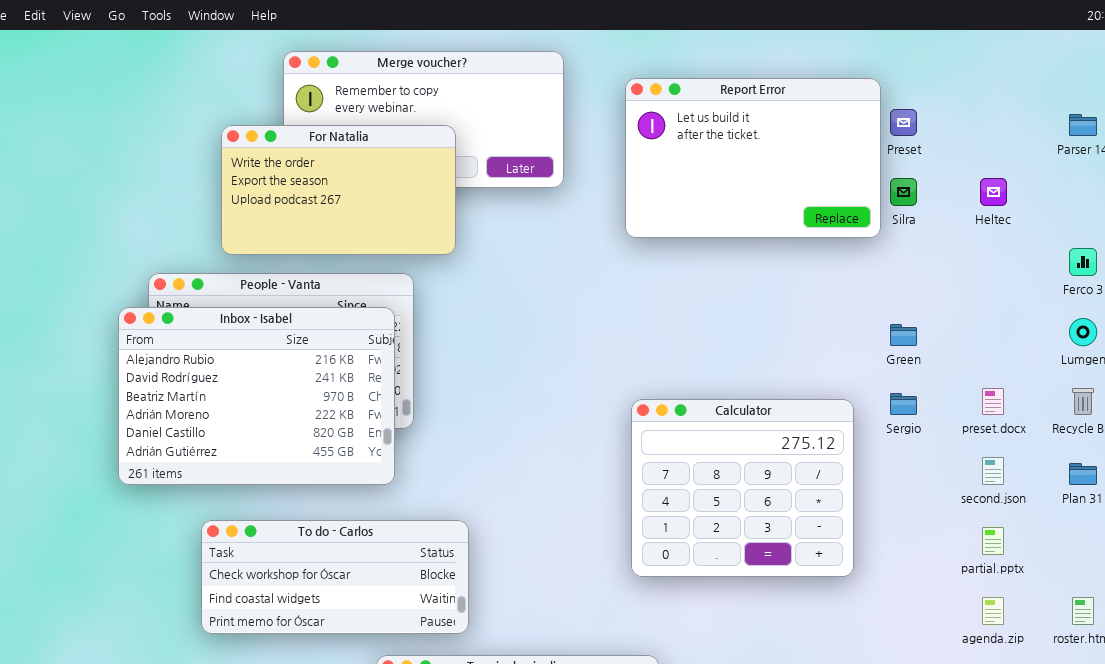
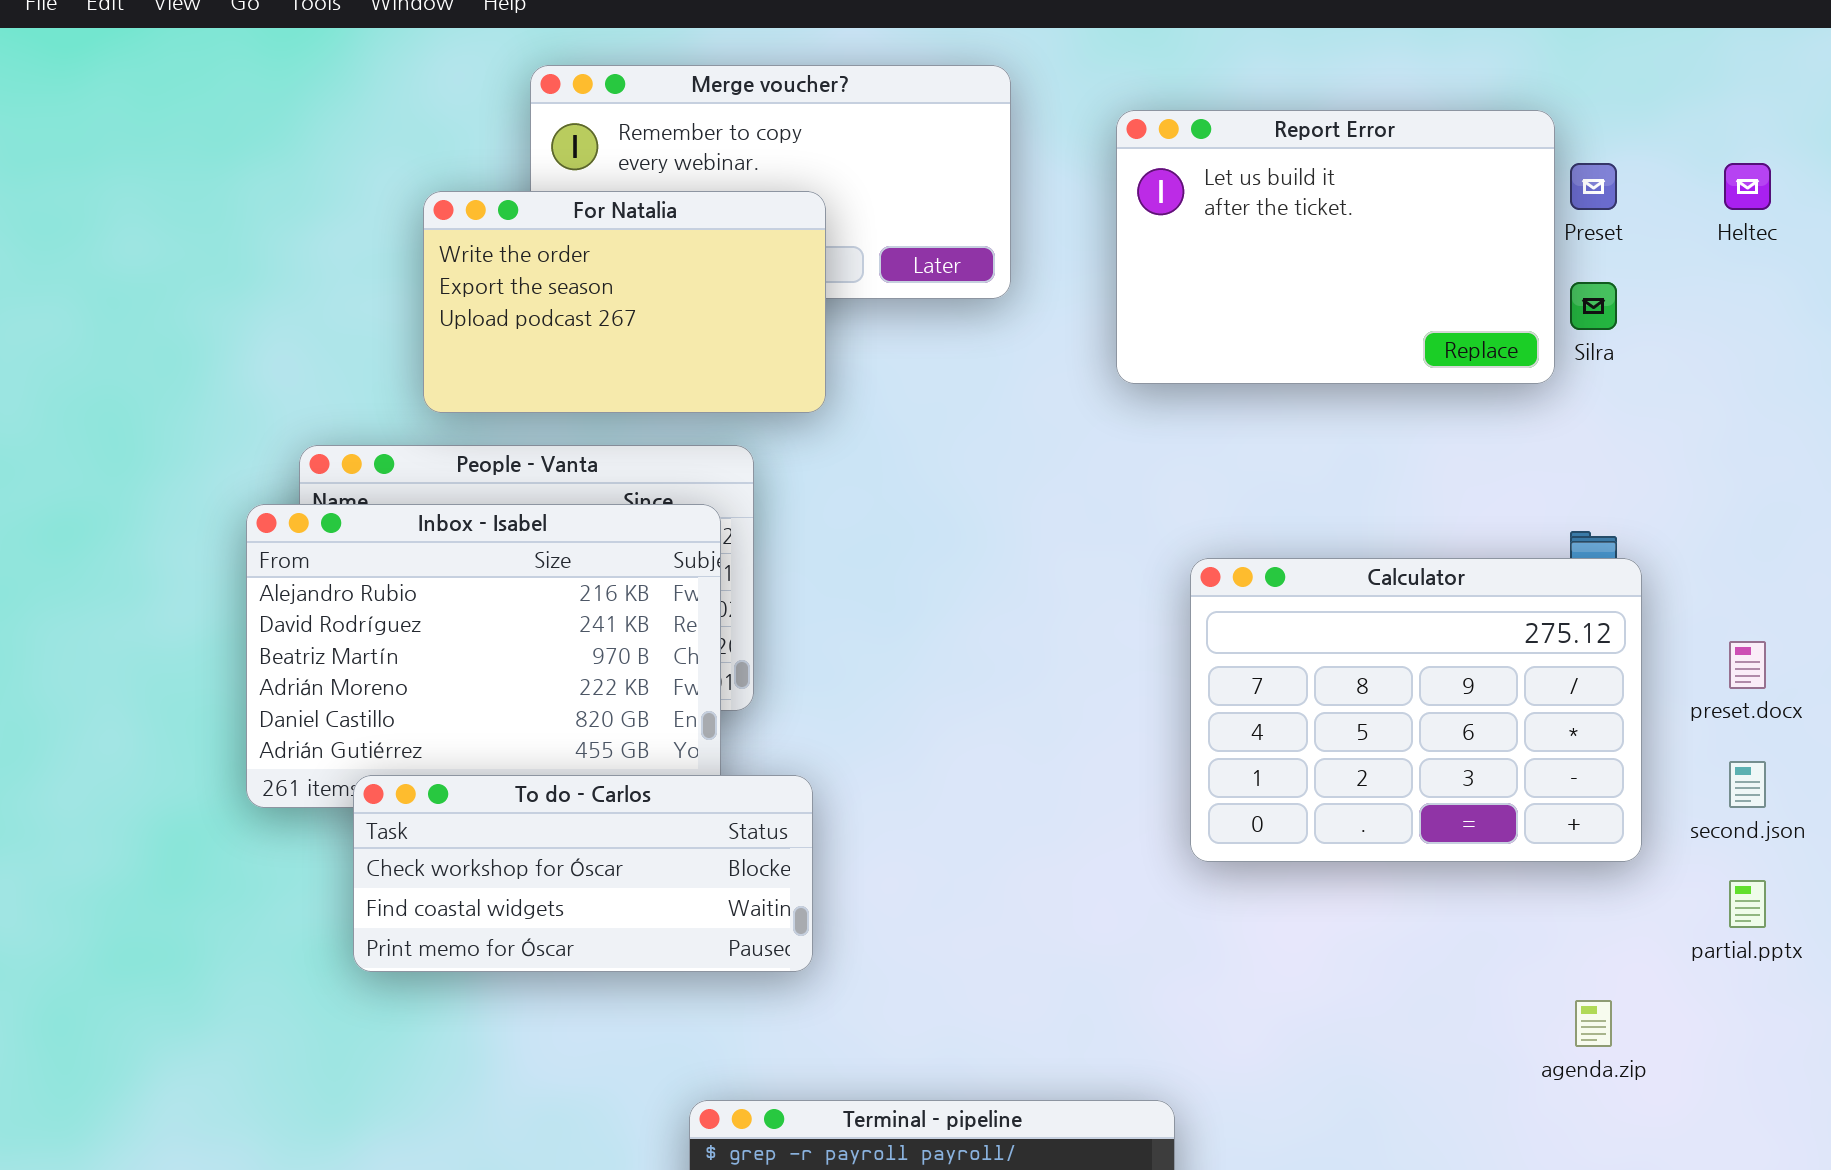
Heltec: [980,178,1007,206] -> [1724,163,1771,210], moved
Calculator: [631,399,854,577] -> [1190,558,1642,862], moved, resized
To do - Carlos: [201,520,469,634] -> [353,775,813,972], moved
agenda.zip: [982,597,1004,625] -> [1575,1000,1612,1047], moved

